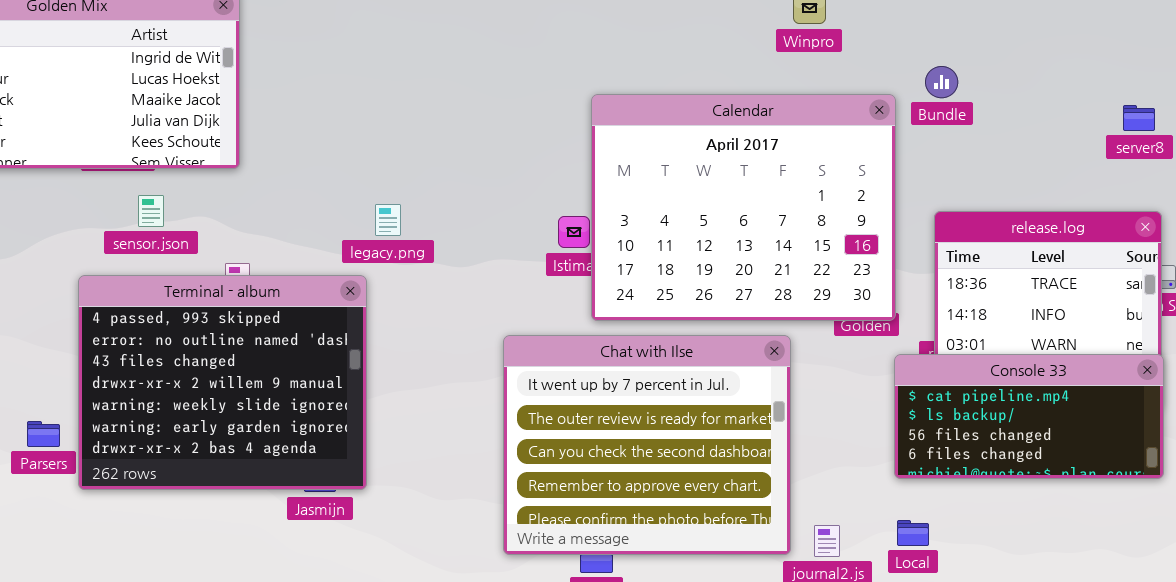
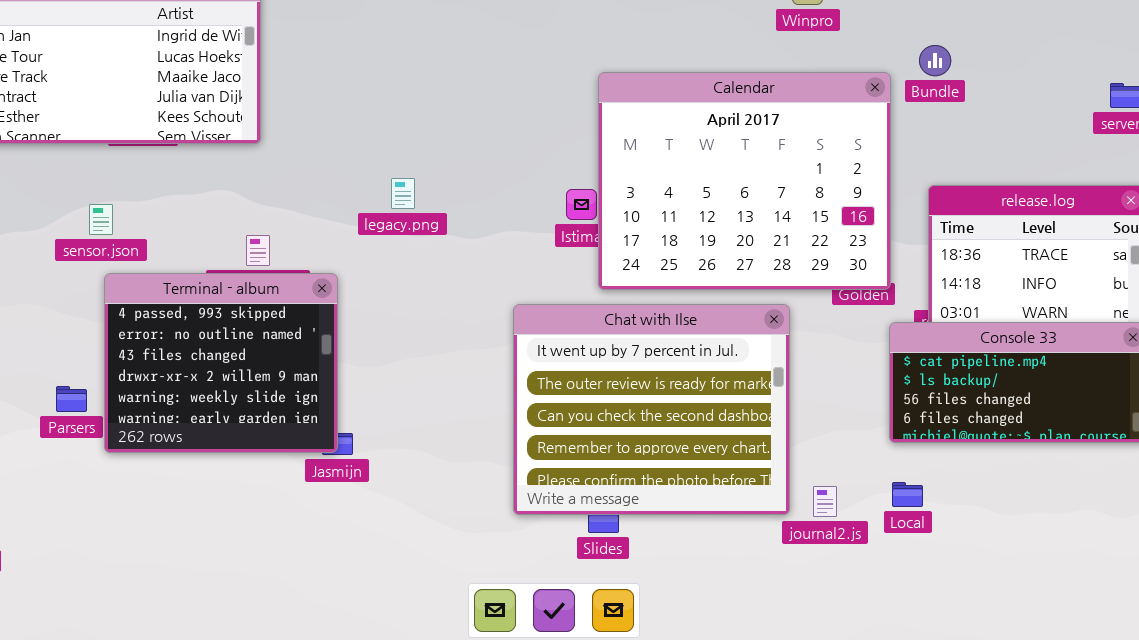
sensor.json: [138,195,164,227] -> [89,204,113,235], moved
Terminal - album: [78,275,367,490] -> [104,273,338,453], resized

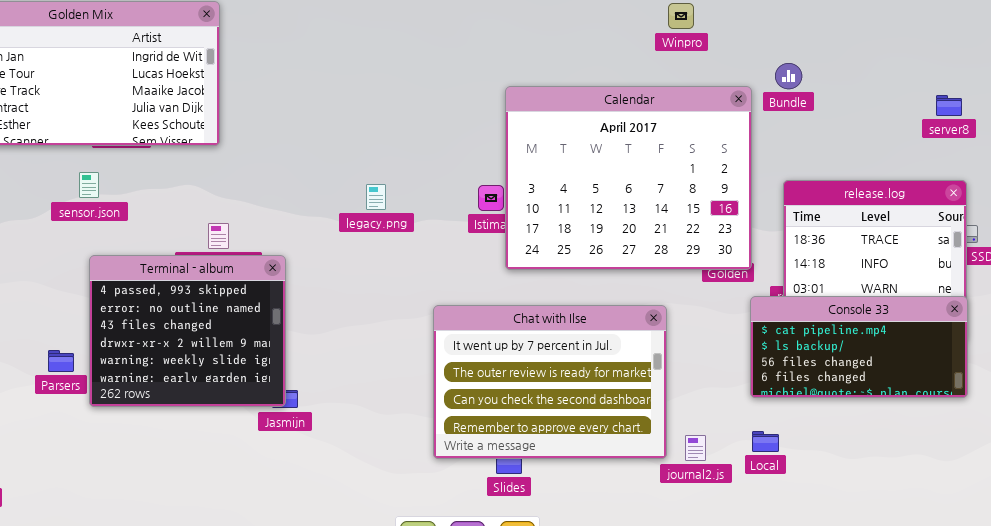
legacy.png: [391,178,415,209] -> [366,184,386,210], moved
sensor.json: [89,204,113,235] -> [79,172,99,198], moved
Chat with Ilse: [513,304,790,515] -> [433,305,667,459], resized

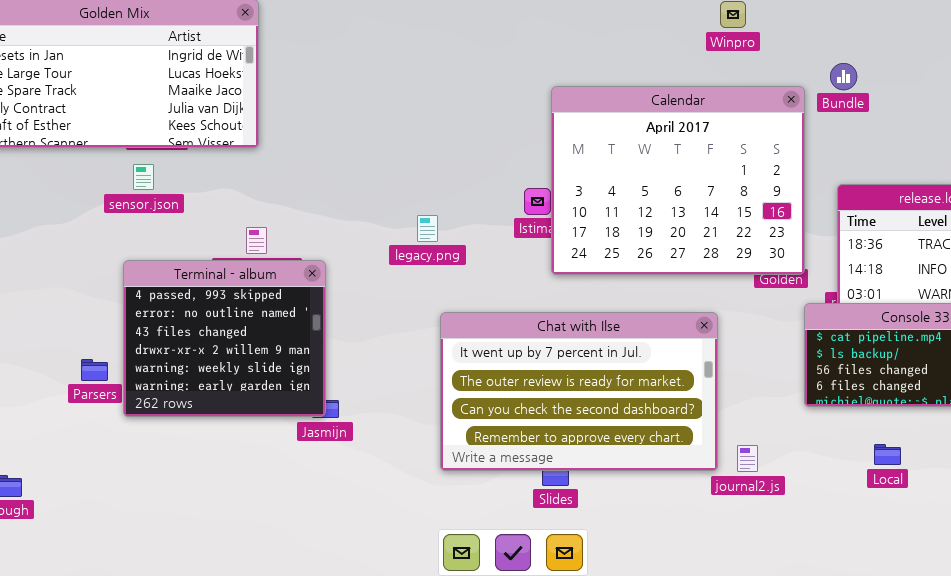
sensor.json: [79,172,99,198] -> [133,164,154,190], moved
legacy.png: [366,184,386,210] -> [417,215,438,242], moved
Chat with Ilse: [433,305,667,459] -> [440,312,718,471], resized
Local: [752,431,779,452] -> [874,444,901,465], moved

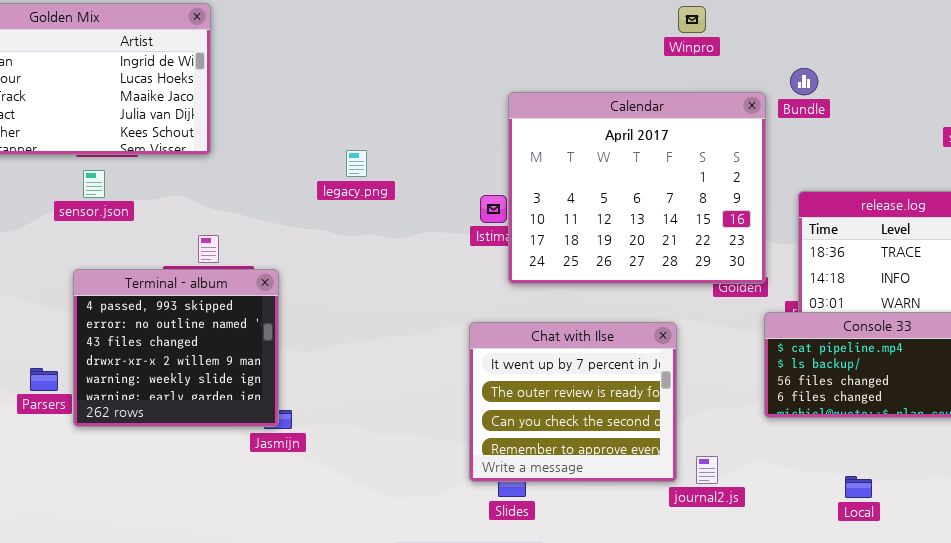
legacy.png: [417,215,438,242] -> [346,150,367,177], moved
Chat with Ilse: [440,312,718,471] -> [469,322,677,482], resized
Local: [874,444,901,465] -> [845,476,872,498], moved

